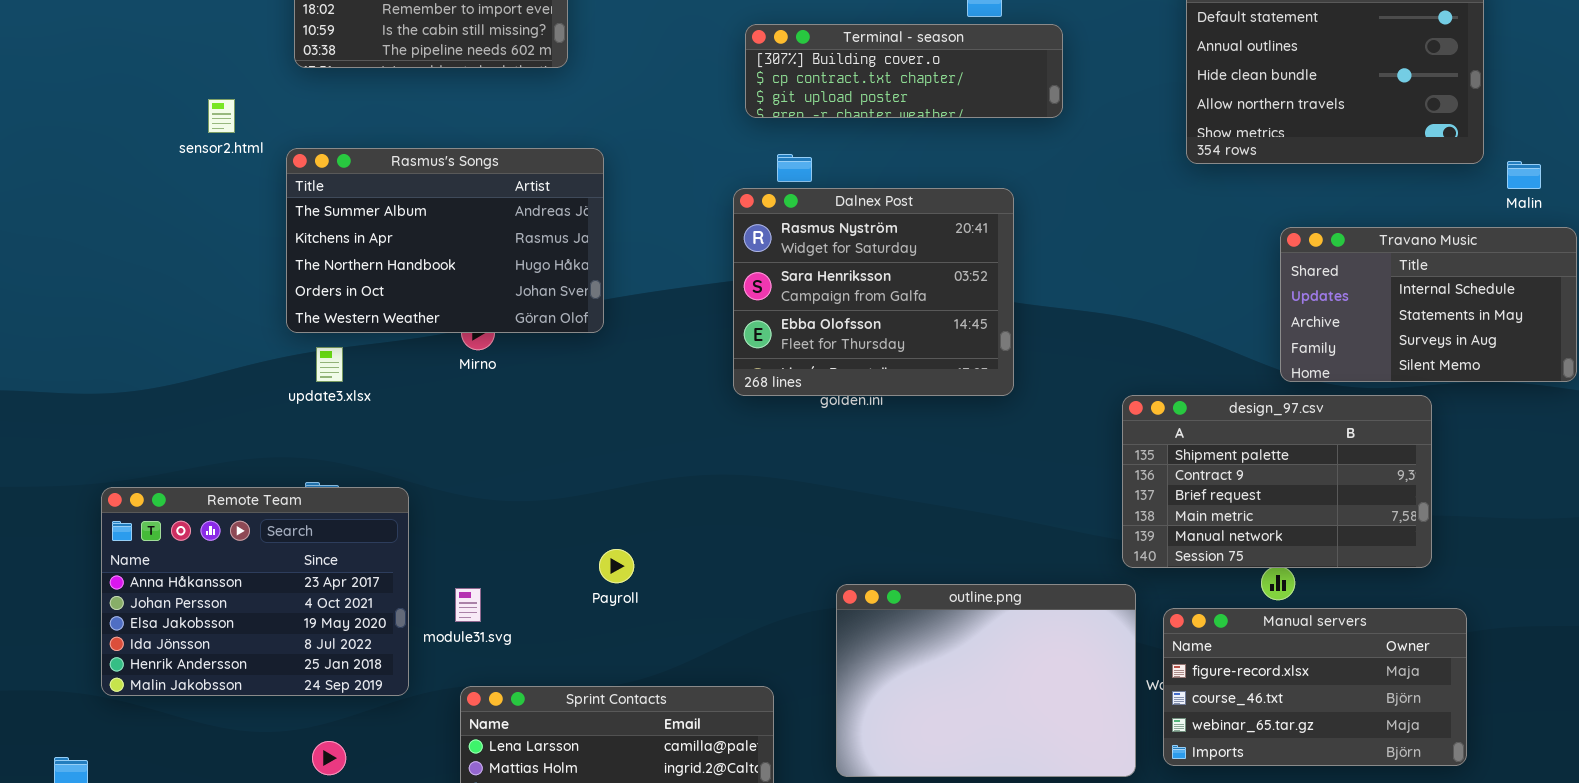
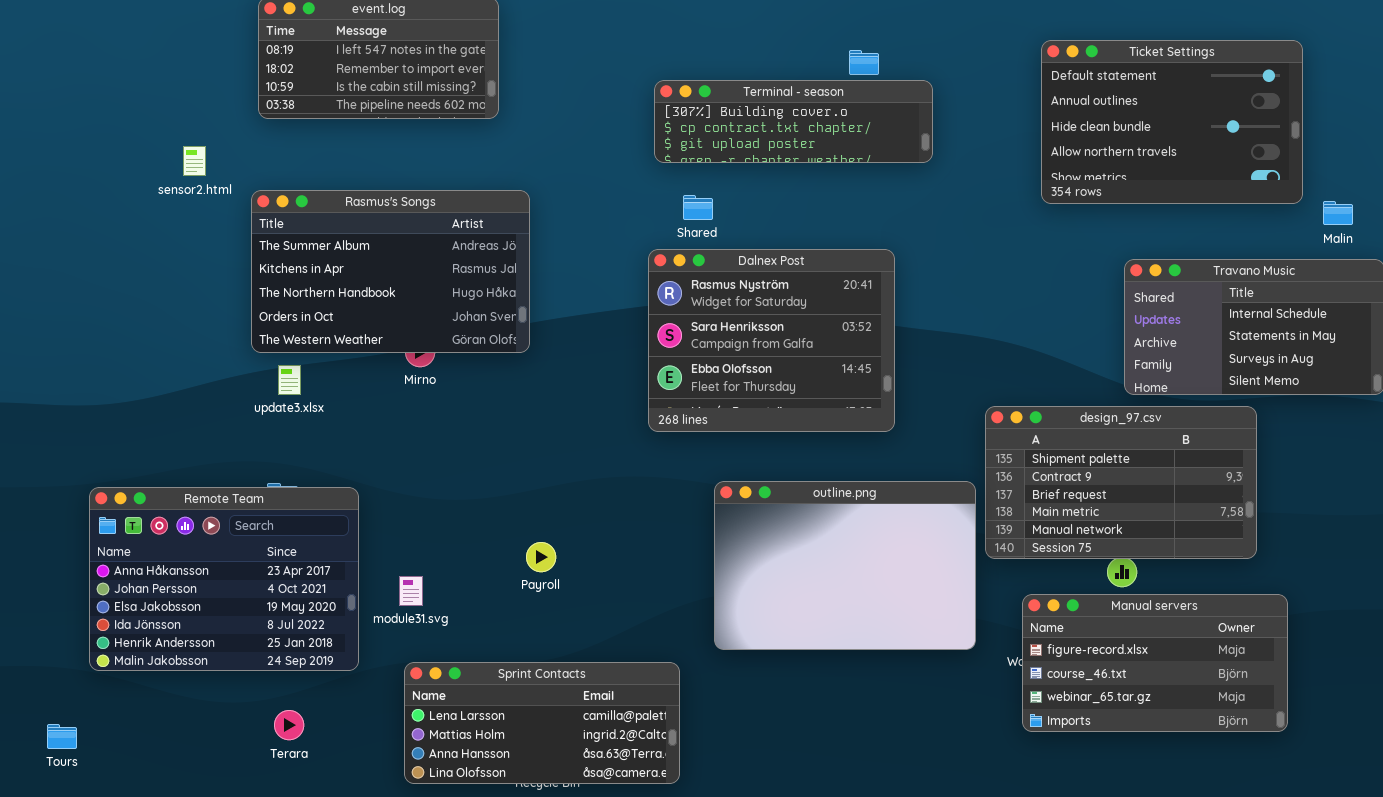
Dalnex Post: [733,188,1014,396] -> [648,249,895,432], moved
outline.png: [836,584,1136,777] -> [714,481,976,650], moved

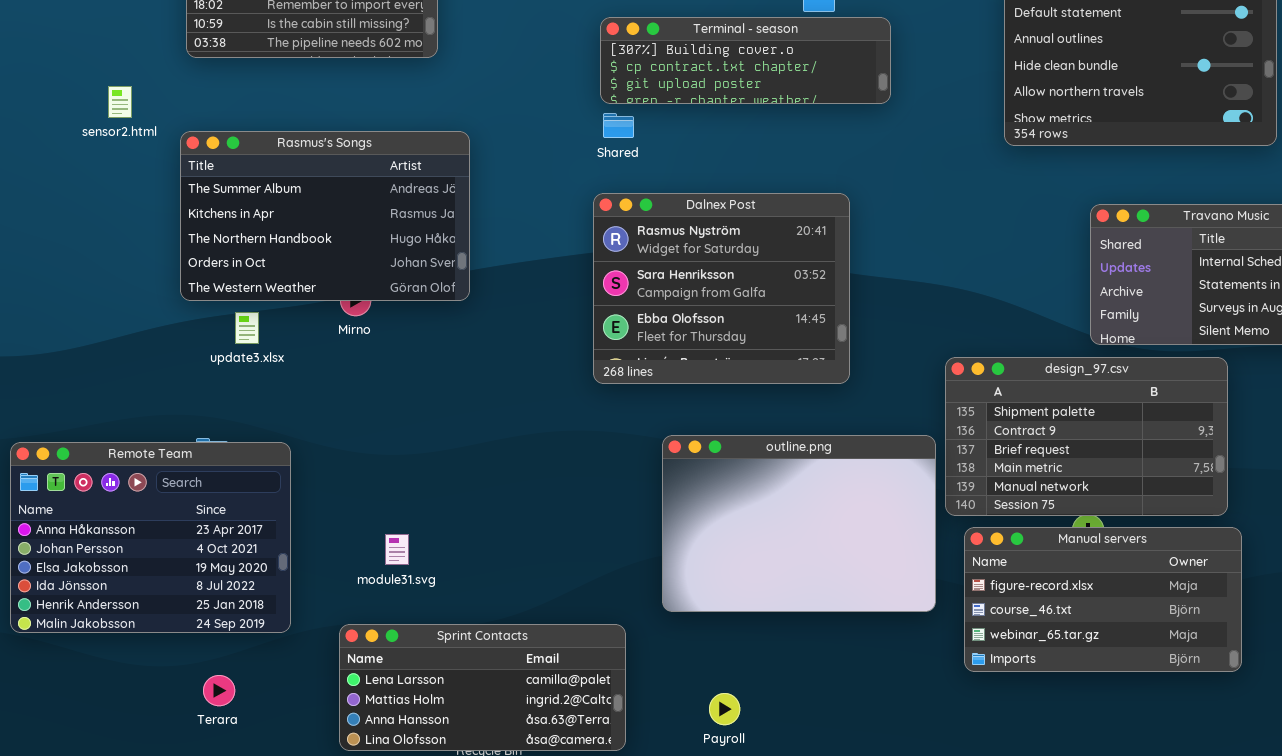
Shared: [683,195,713,220] -> [603,113,634,138], moved
update3.xlsx: [278,365,301,395] -> [235,312,259,344], moved
Payroll: [526,542,556,572] -> [709,693,740,725], moved
module31.svg: [399,576,423,606] -> [385,534,409,565], moved
Manual servers: [1022,594,1288,732] -> [964,527,1242,672], moved

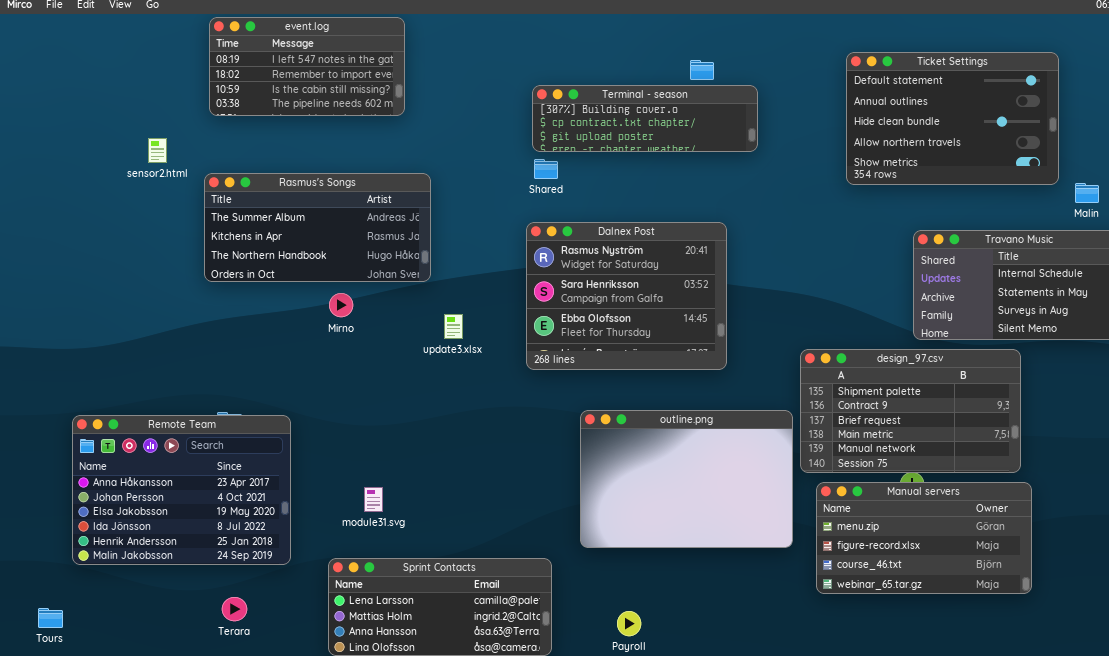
Rasmus's Songs: [180,131,470,301] -> [204,173,431,282], resized
update3.xlsx: [235,312,259,344] -> [444,314,463,339], moved
Manual servers: [964,527,1242,672] -> [816,482,1032,594], scrolled up 1 row

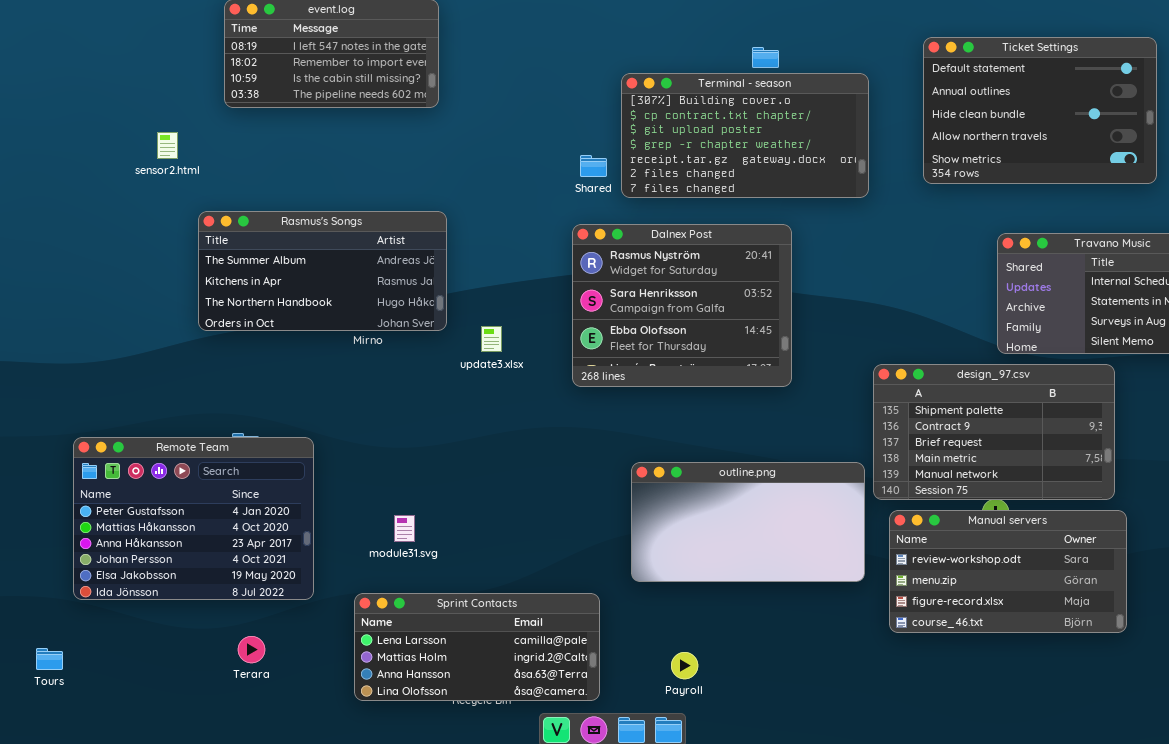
Terminal - season: [532,85,758,152] -> [621,73,869,198], moved, resized
Rasmus's Songs: [204,173,431,282] -> [198,211,447,331], moved
outline.png: [580,410,793,548] -> [631,462,865,582], resized
Remote Team: [72,415,291,565] -> [73,437,314,600], scrolled up 2 rows
Manual servers: [816,482,1032,594] -> [889,510,1127,633], scrolled up 1 row

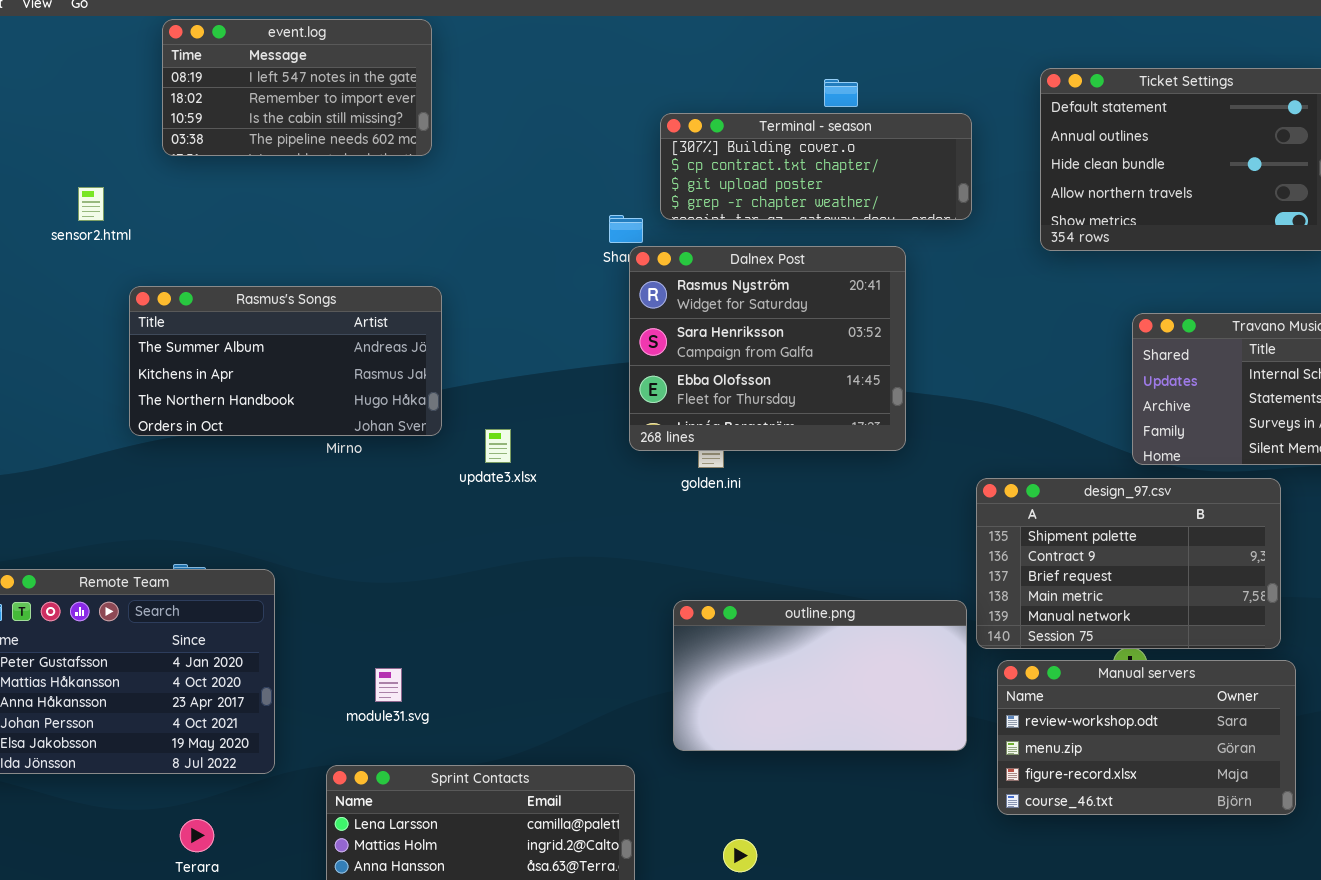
Terminal - season: [621,73,869,198] -> [660,113,972,220], resized
Dalnex Post: [572,224,792,387] -> [629,246,906,451], moved

